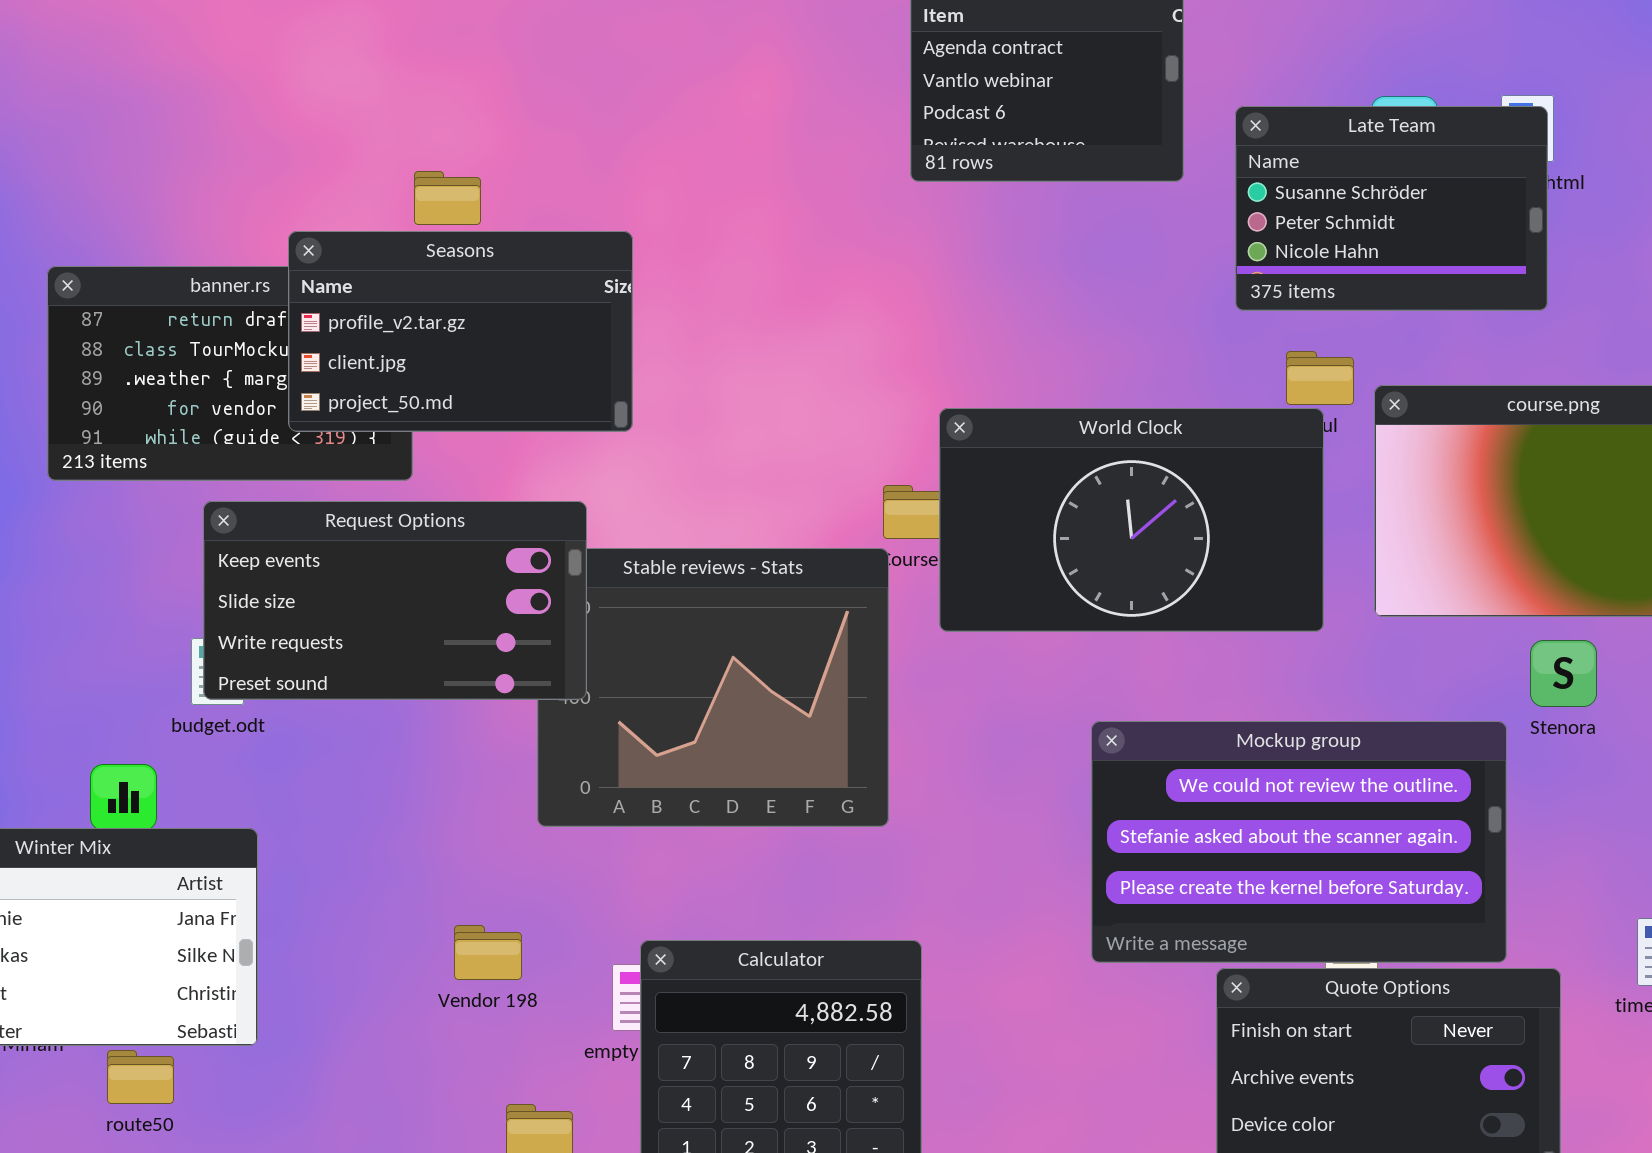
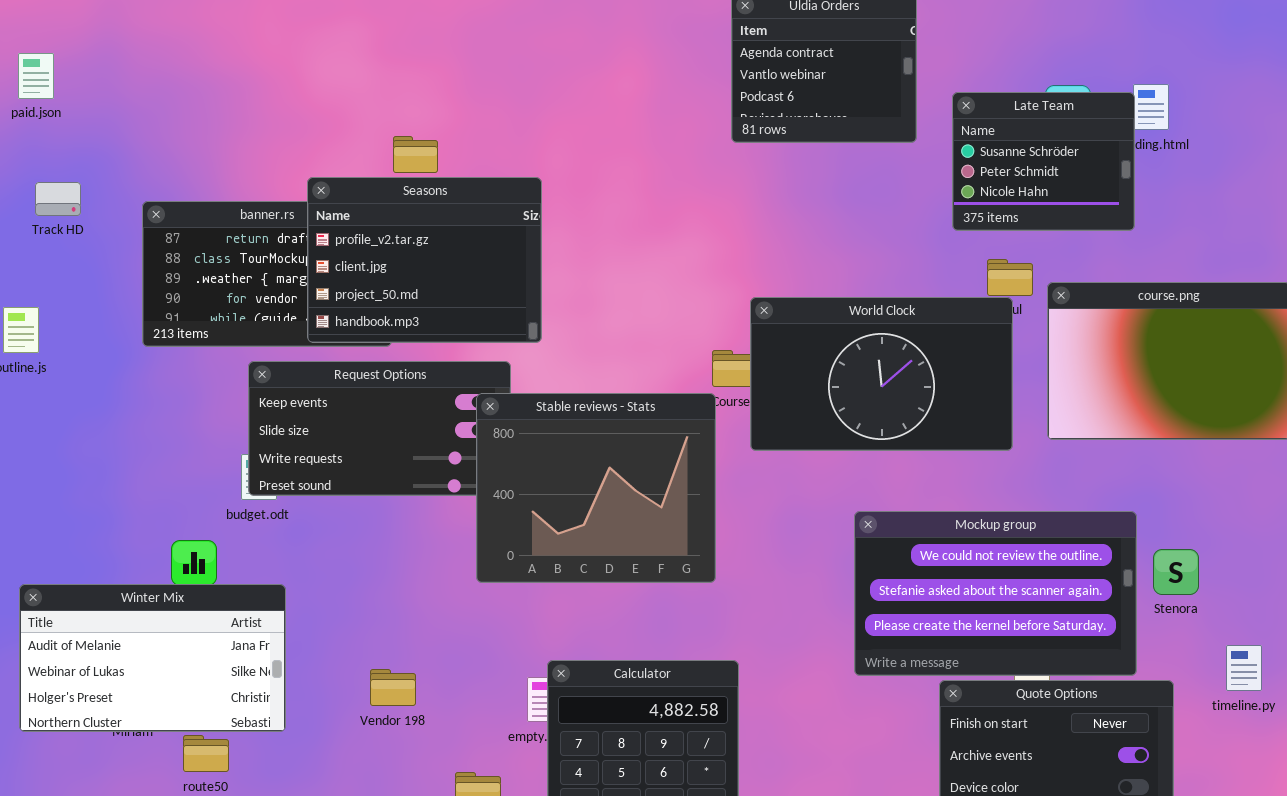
Late Team: [1235,106,1548,311] -> [952,92,1135,231], resized
Seasons: [288,231,633,432] -> [307,177,542,343], resized
Stable reviews - Stats: [537,548,889,827] -> [476,393,716,583], raised
Stenora: [1530,640,1597,707] -> [1153,549,1199,595], moved
Vendor 198: [454,925,522,980] -> [370,669,416,706], moved

